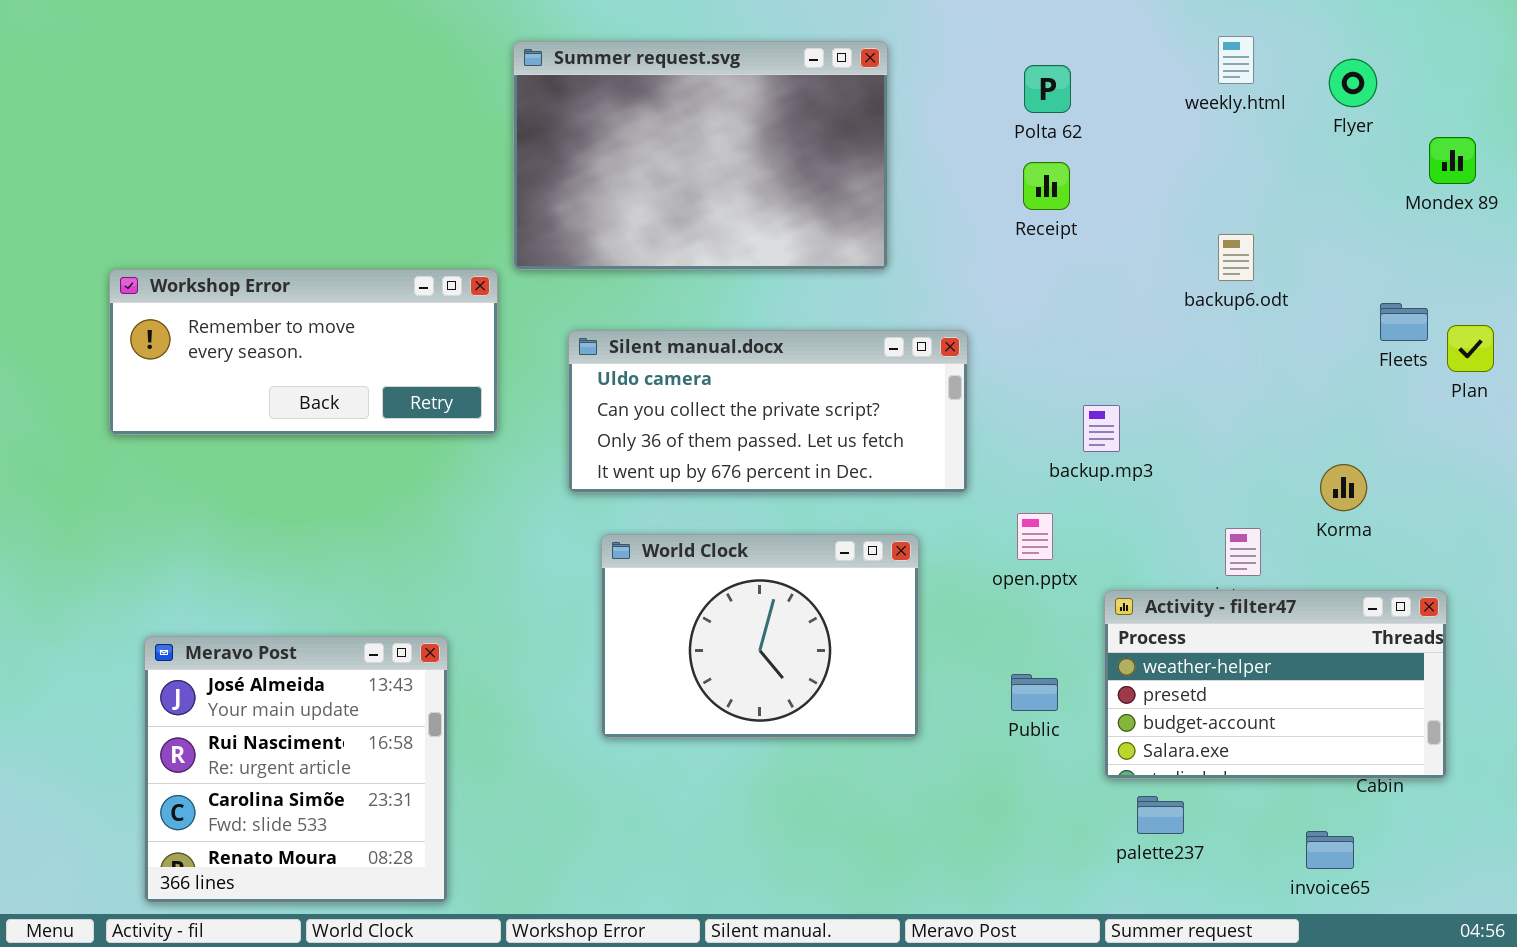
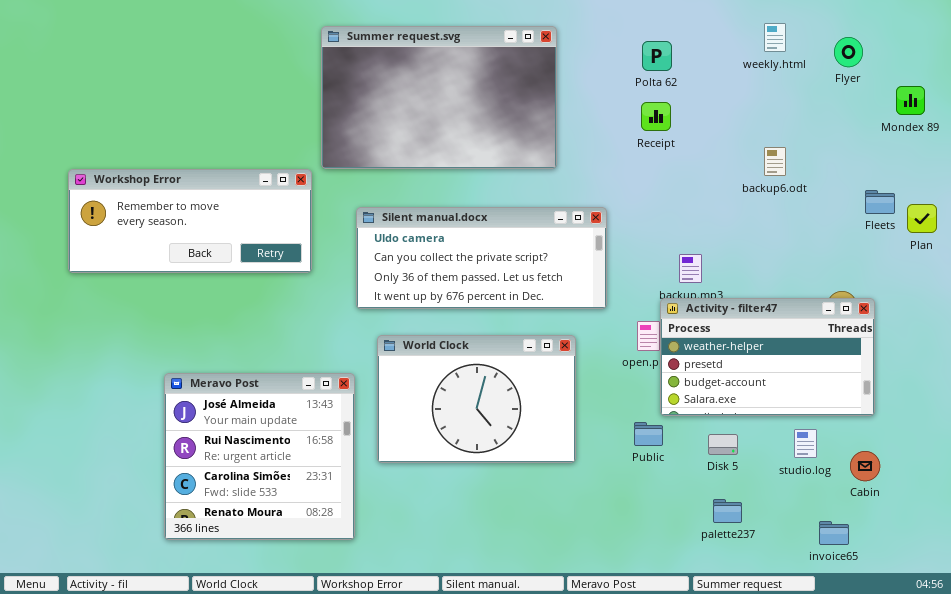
Activity - filter47: [1104,590,1447,779] -> [660,298,875,416], moved
Meravo Post: [144,636,448,903] -> [164,373,355,540], moved

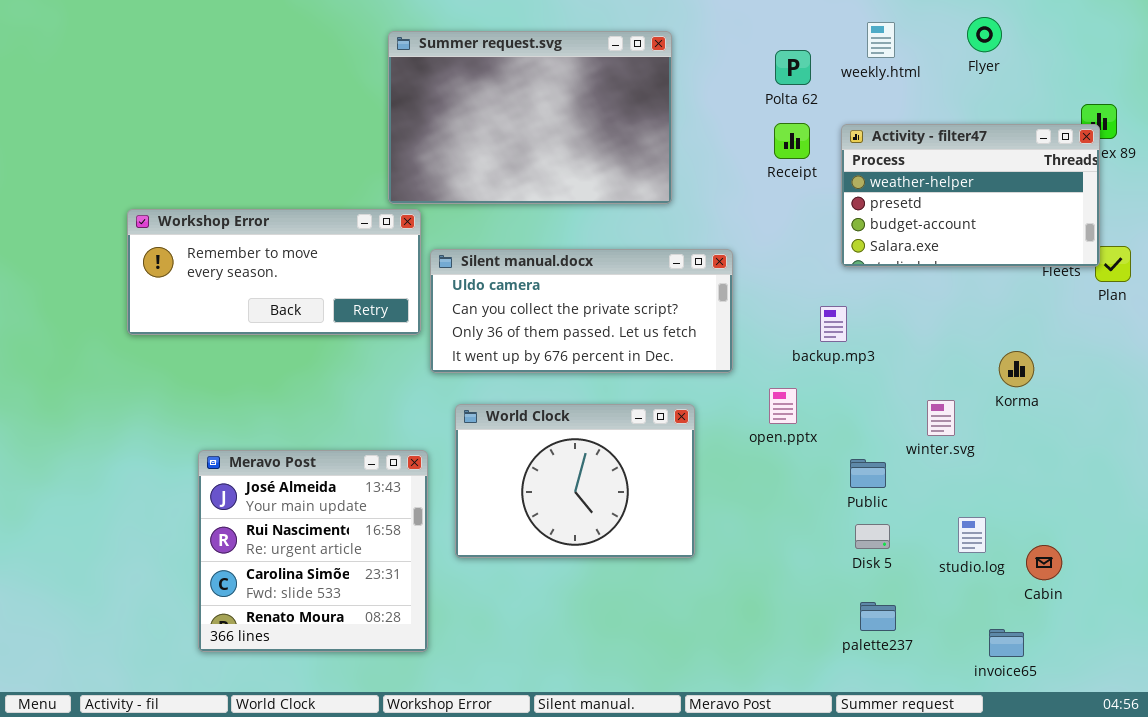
weekly.html: [764,23,786,52] -> [867,22,895,58], moved
Flyer: [834,37,863,67] -> [967,17,1002,52], moved
Workshop Error: [68,169,312,273] -> [127,209,421,335], moved
Activity - filter47: [660,298,875,416] -> [841,124,1100,267], moved
Public: [634,422,663,446] -> [850,459,886,488], moved

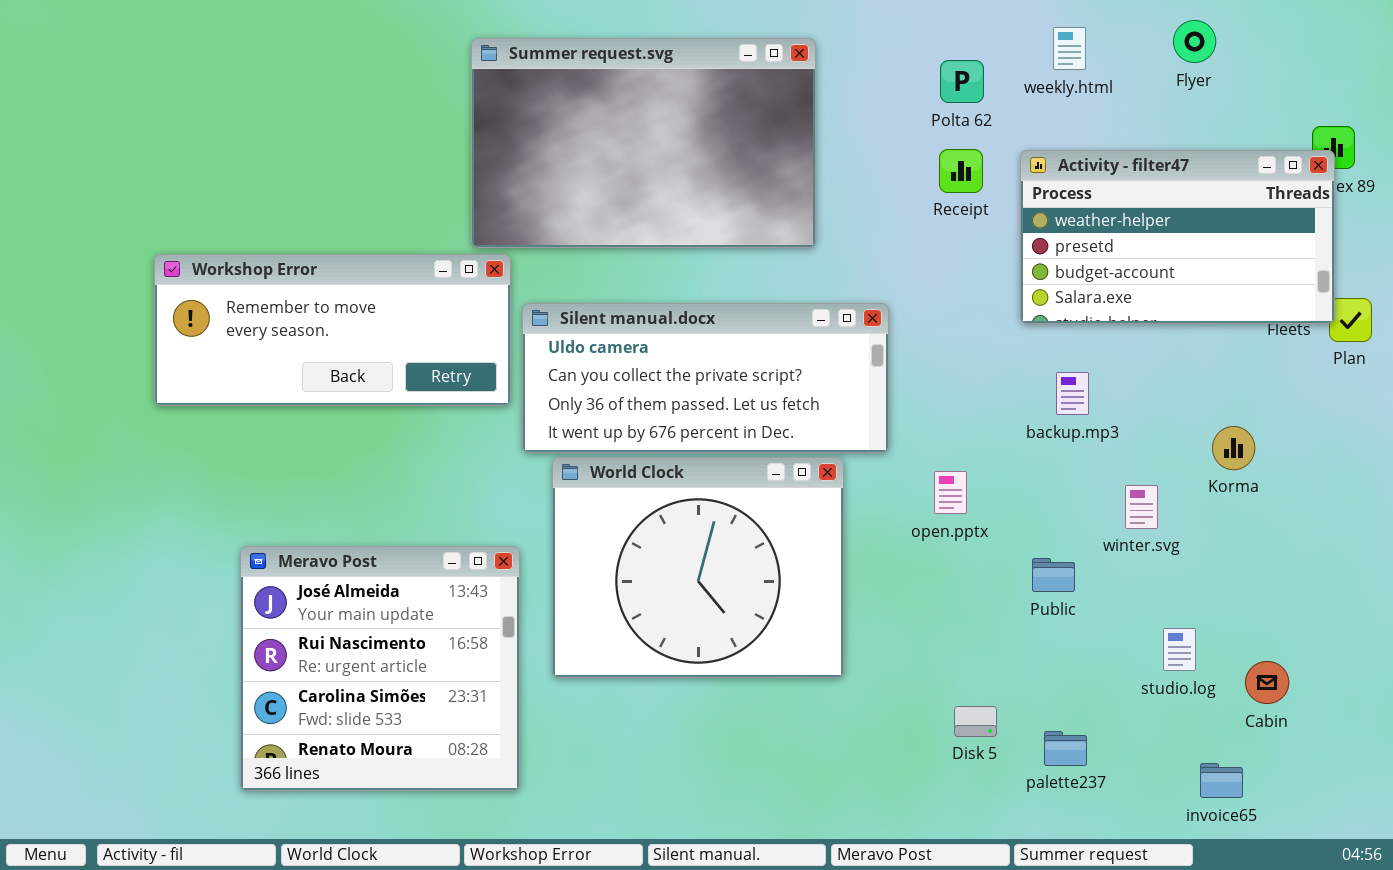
backup.mp3: [820,306,847,342] -> [1056,372,1089,415], moved
World Clock: [455,404,695,558] -> [552,457,844,678], resized
Disk 5: [855,524,890,549] -> [954,706,997,737], moved

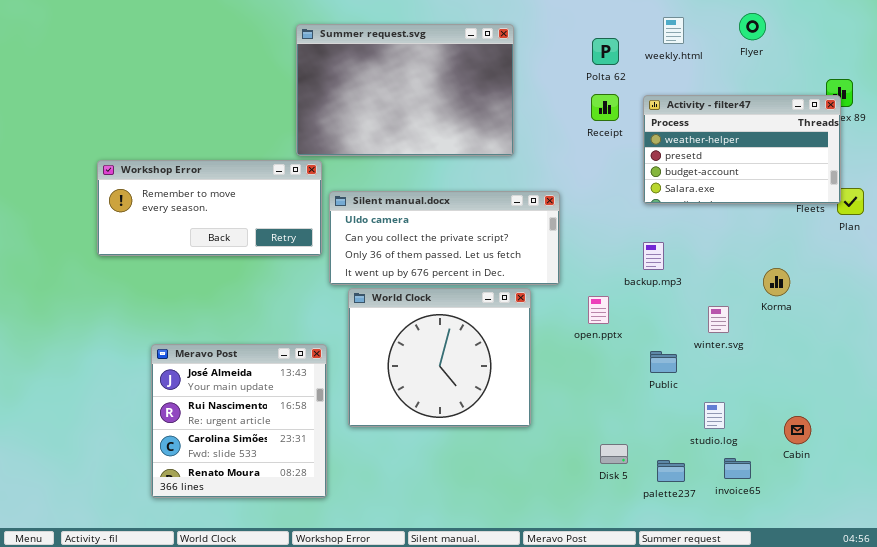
backup.mp3: [1056,372,1089,415] -> [643,242,664,270], moved
studio.log: [1163,628,1196,671] -> [704,402,725,429], moved
invoice65: [1200,763,1243,798] -> [724,458,751,479], moved

